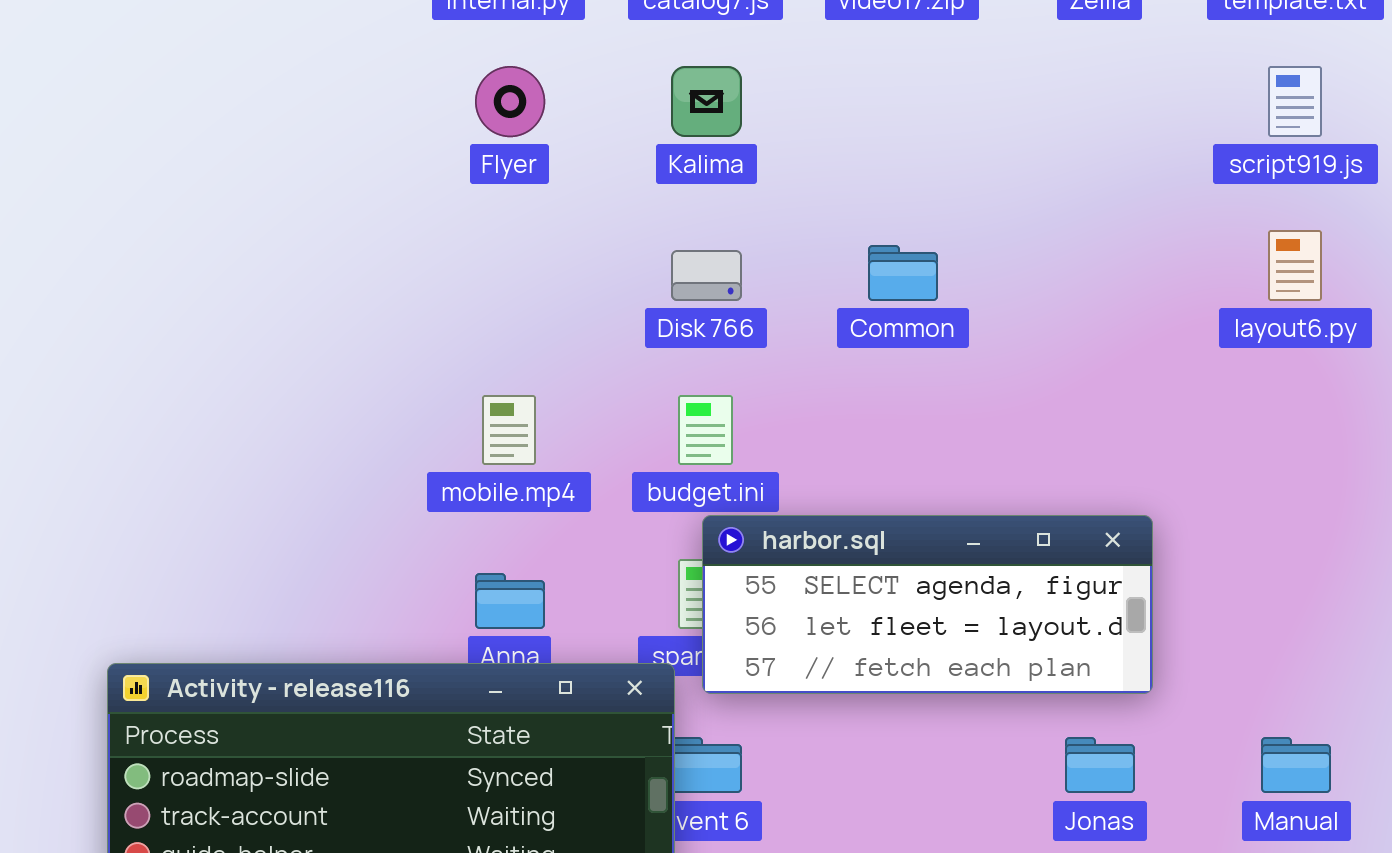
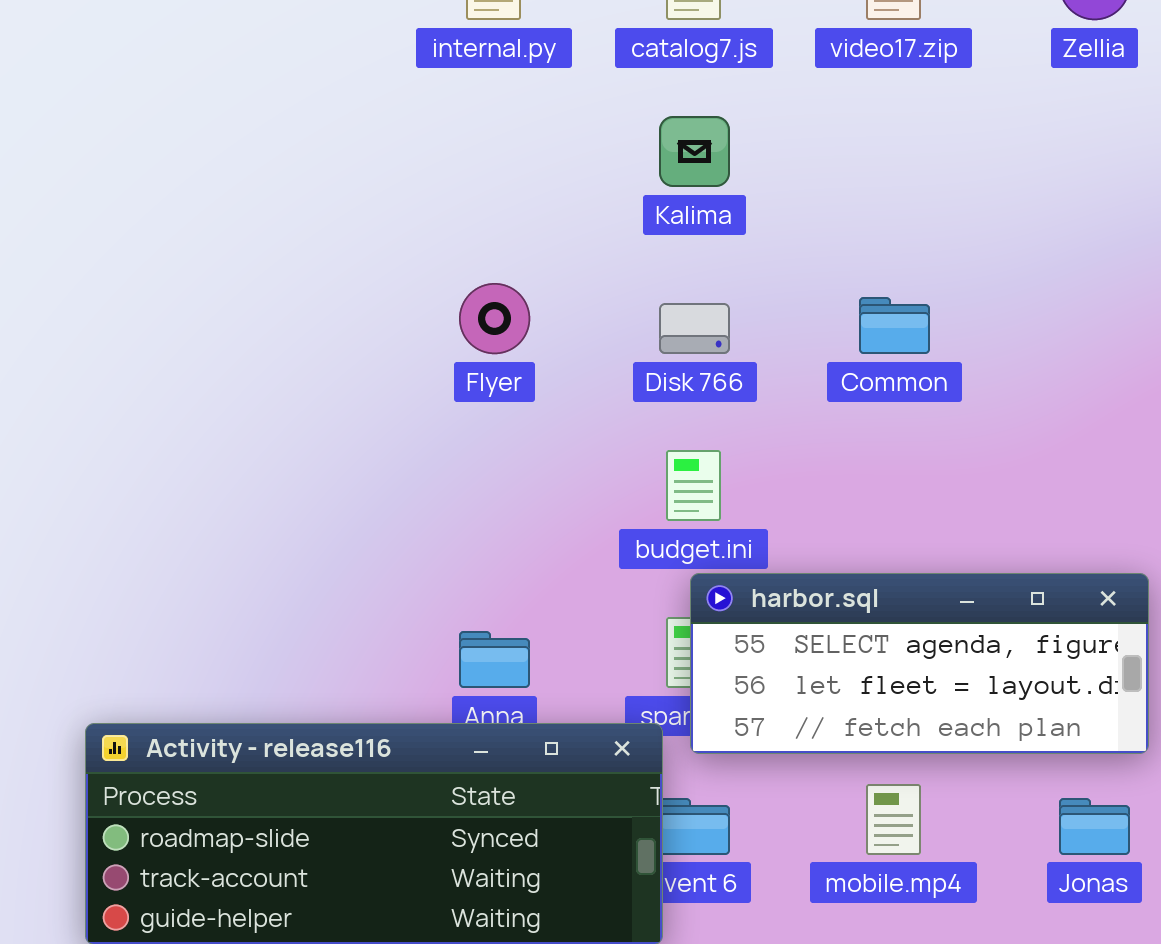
Flyer: [475,66,545,137] -> [459,283,530,354], moved
mobile.mp4: [482,395,536,465] -> [866,784,921,855], moved

